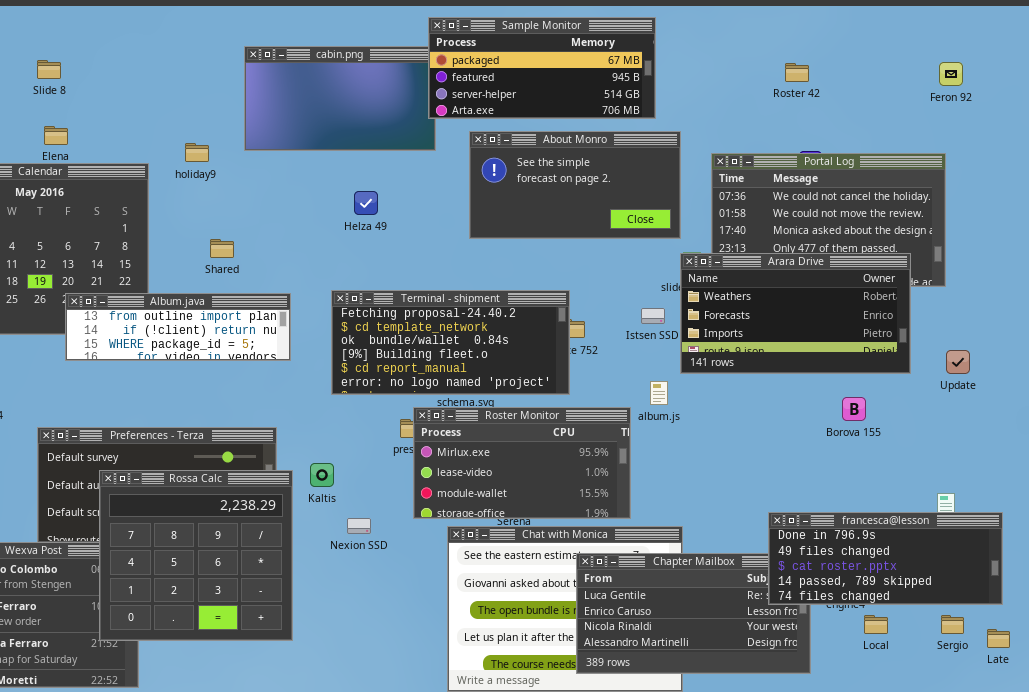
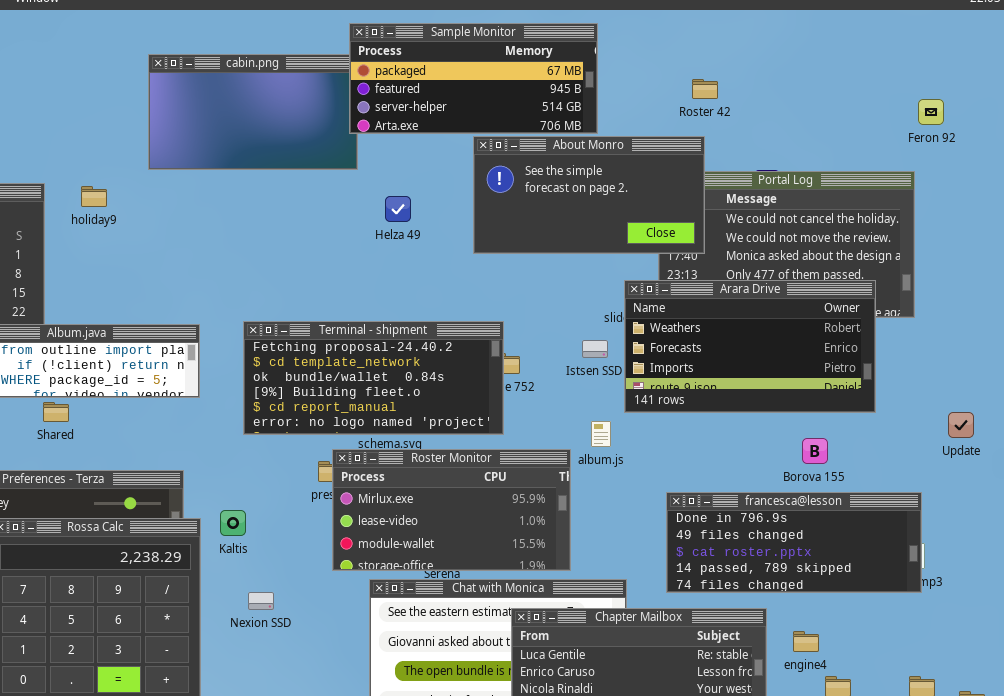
Feron 92: [939,62,963,86] -> [918,99,944,125], moved
Roster 42: [785,63,809,82] -> [692,79,718,99], moved
About Monro: [469,131,681,239] -> [473,136,705,254], moved
holiday9: [185,143,209,162] -> [81,186,107,207], moved
Helza 49: [354,191,378,215] -> [385,196,411,222], moved
Shared: [210,239,234,258] -> [43,402,69,422], moved
Update: [946,350,970,374] -> [948,412,974,438], moved
francesca@lesson: [768,512,1003,605] -> [666,492,922,593], moved
Nexion SSD: [347,518,371,534] -> [248,592,274,610], moved

